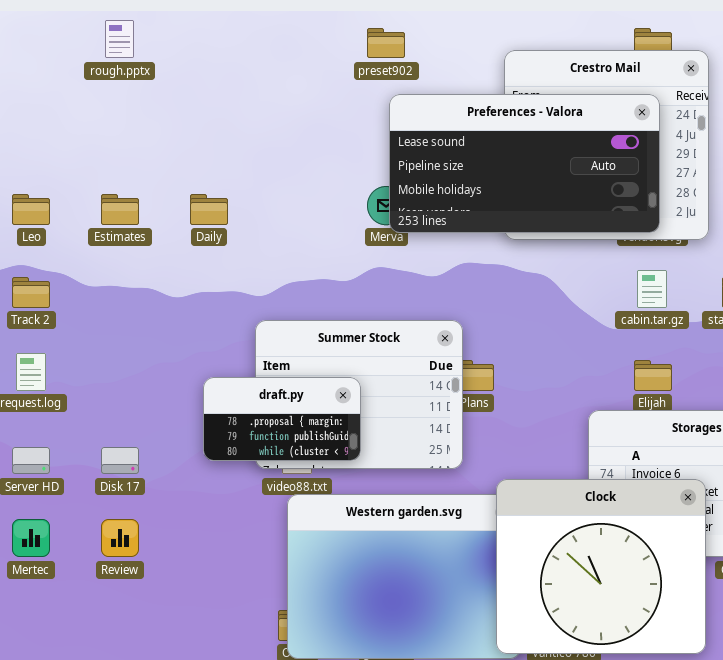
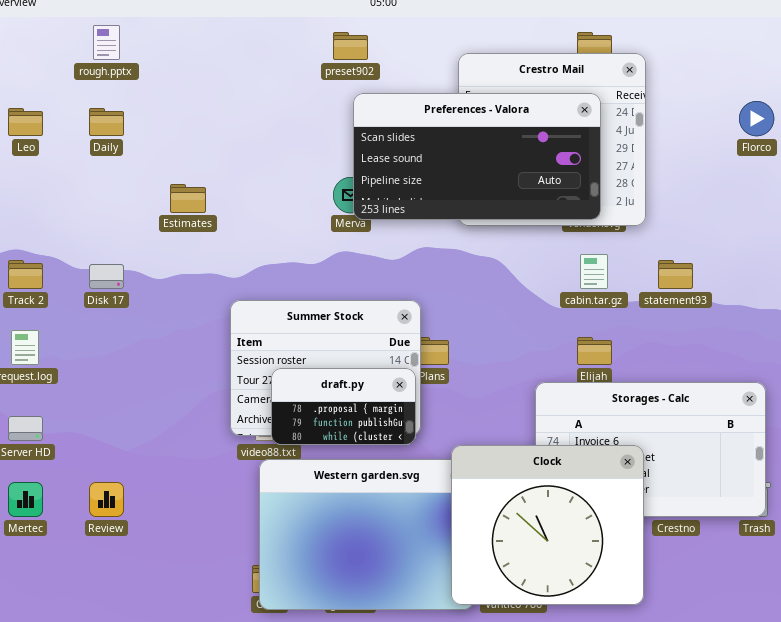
Preferences - Valora: [389,94,660,233] -> [353,93,601,220], scrolled up 1 row
Leo: [12,194,50,225] -> [8,108,43,136], moved
Estimates: [101,194,139,225] -> [170,184,206,213], moved
Daily: [190,194,228,225] -> [89,108,124,136], moved
draft.py: [203,377,361,461] -> [271,368,416,445], moved
Disk 17: [101,447,139,474] -> [89,264,124,289], moved

